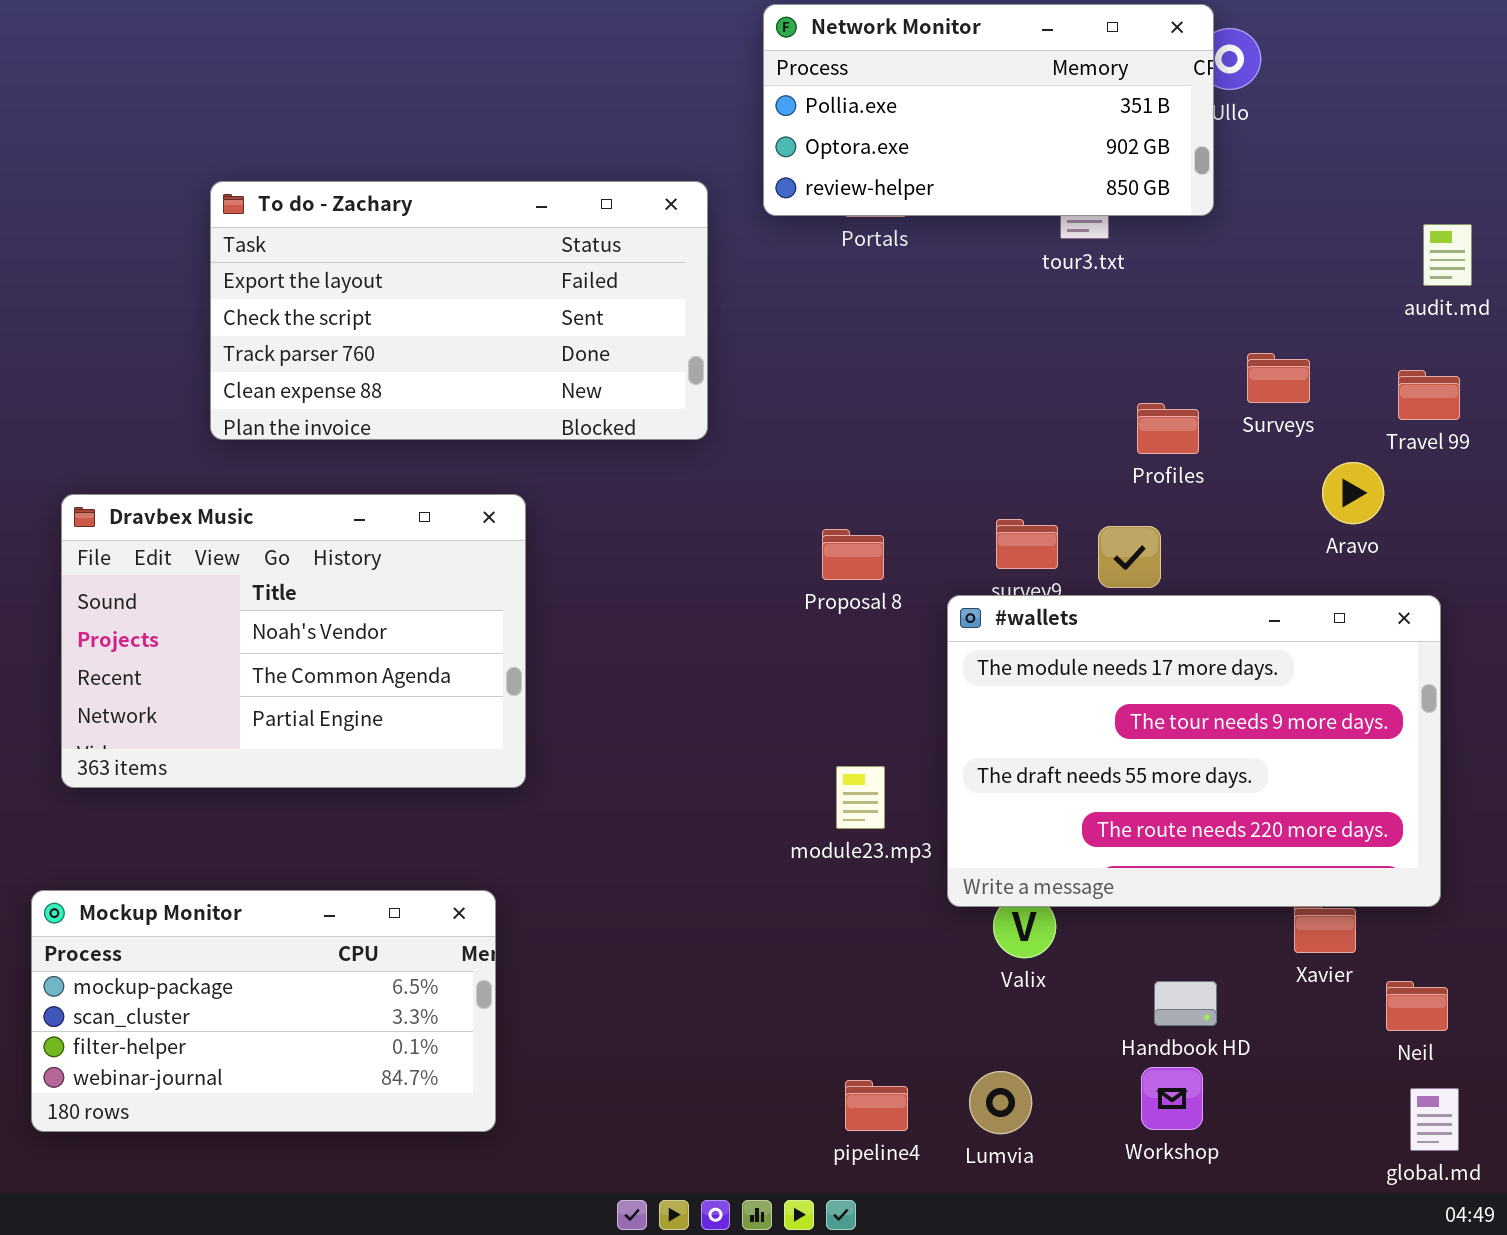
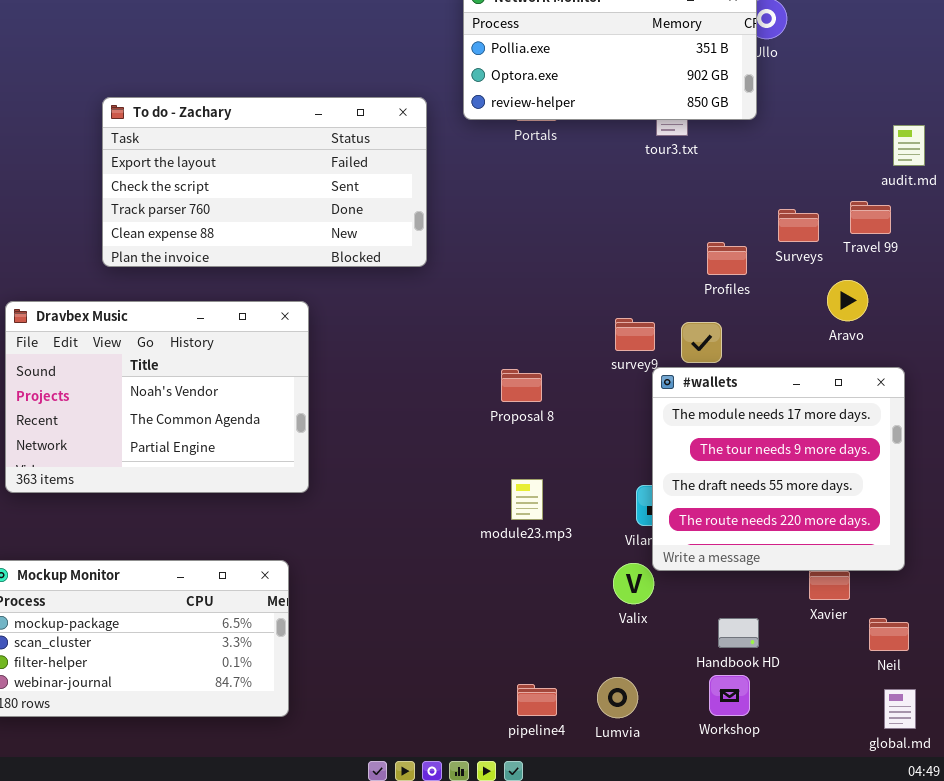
Travel 99: [1398,370,1460,420] -> [850,201,891,234], moved
Proposal 8: [822,529,884,580] -> [501,369,542,402], moved
#wallets: [947,595,1441,907] -> [652,367,905,571], resized

